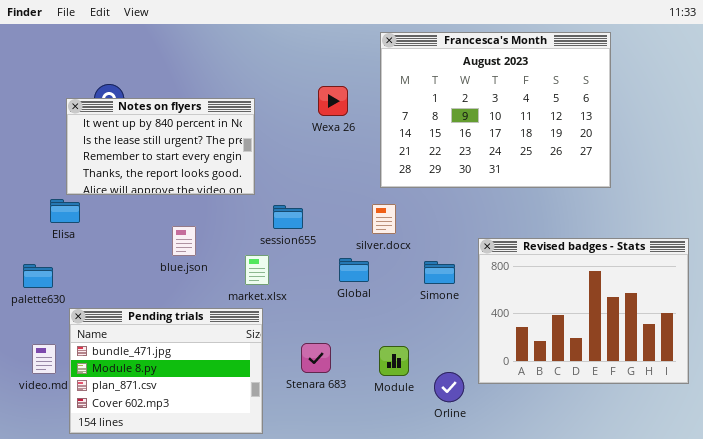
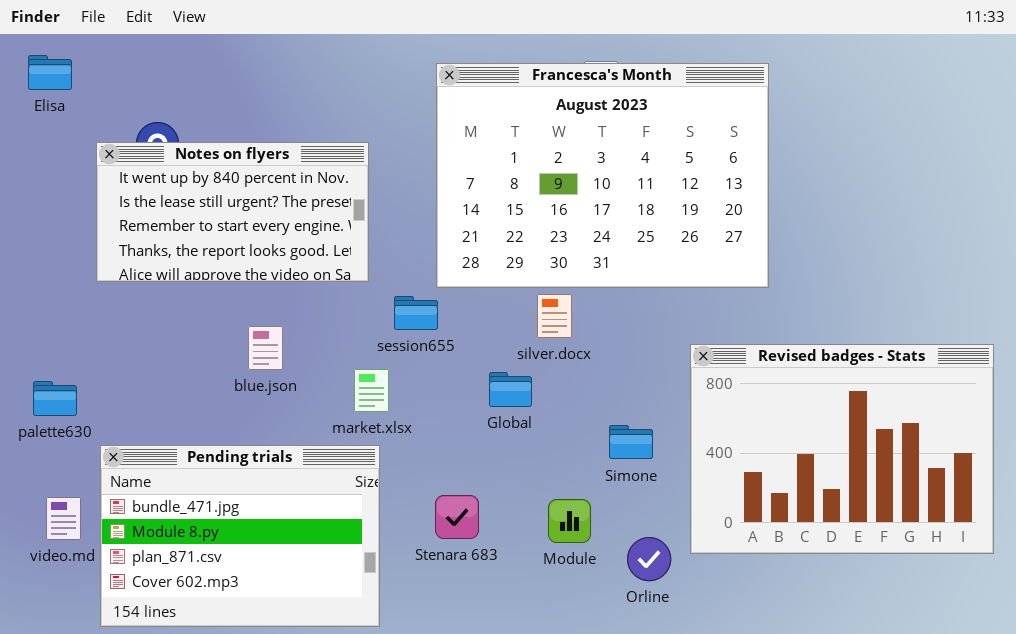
Francesca's Month: [380,32,611,188] -> [436,63,769,288], moved
Elisa: [50,199,80,223] -> [28,55,72,90], moved
Simone: [424,261,455,284] -> [609,425,653,459], moved

